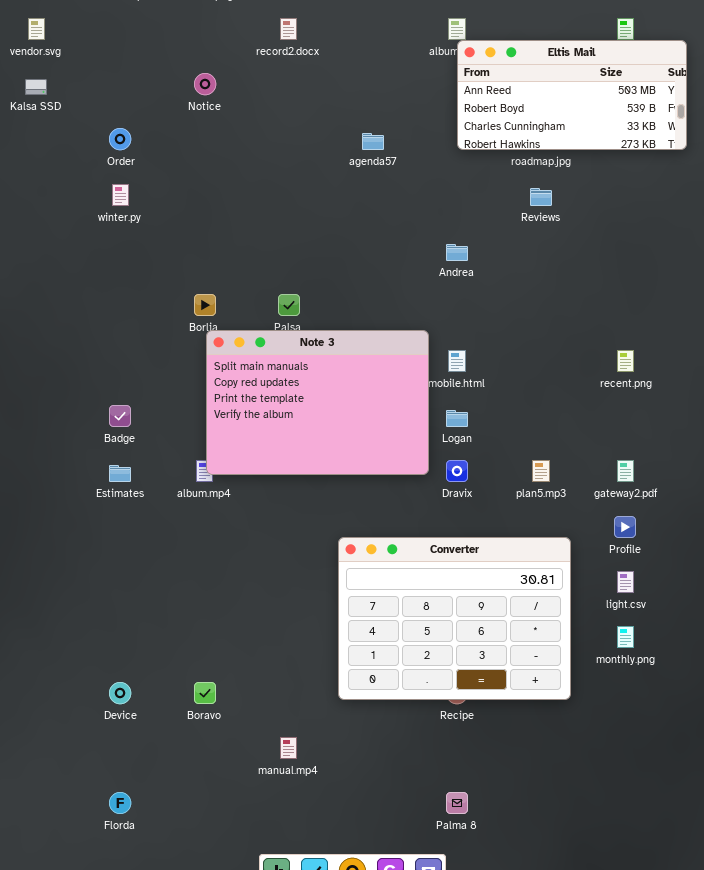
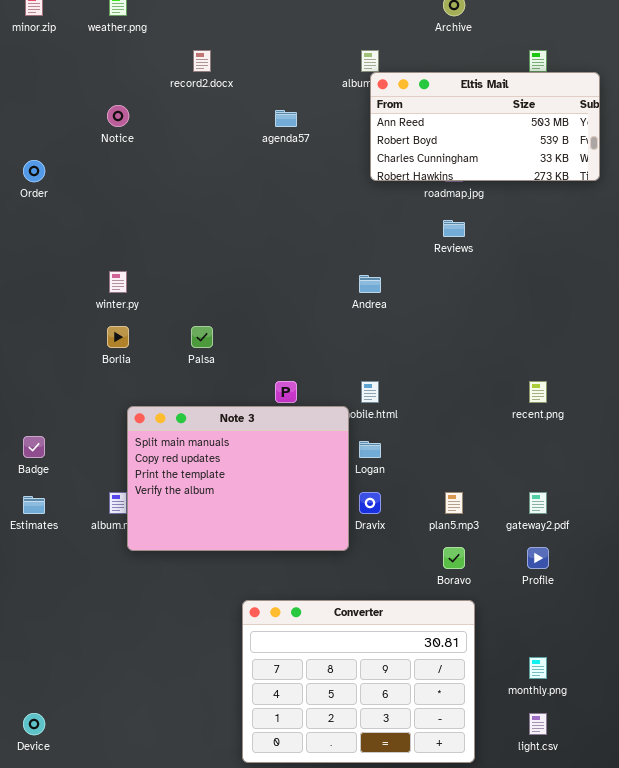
agenda57: [362,133,384,150] -> [275,110,297,127], moved
winter.py: [112,184,129,206] -> [109,271,127,293], moved
Note 3: [206,330,429,475] -> [127,406,349,551], moved
Converter: [338,537,571,700] -> [242,600,475,763], moved
light.csv: [617,571,634,593] -> [529,713,547,735], moved
Boravo: [194,682,216,704] -> [443,547,465,569], moved

